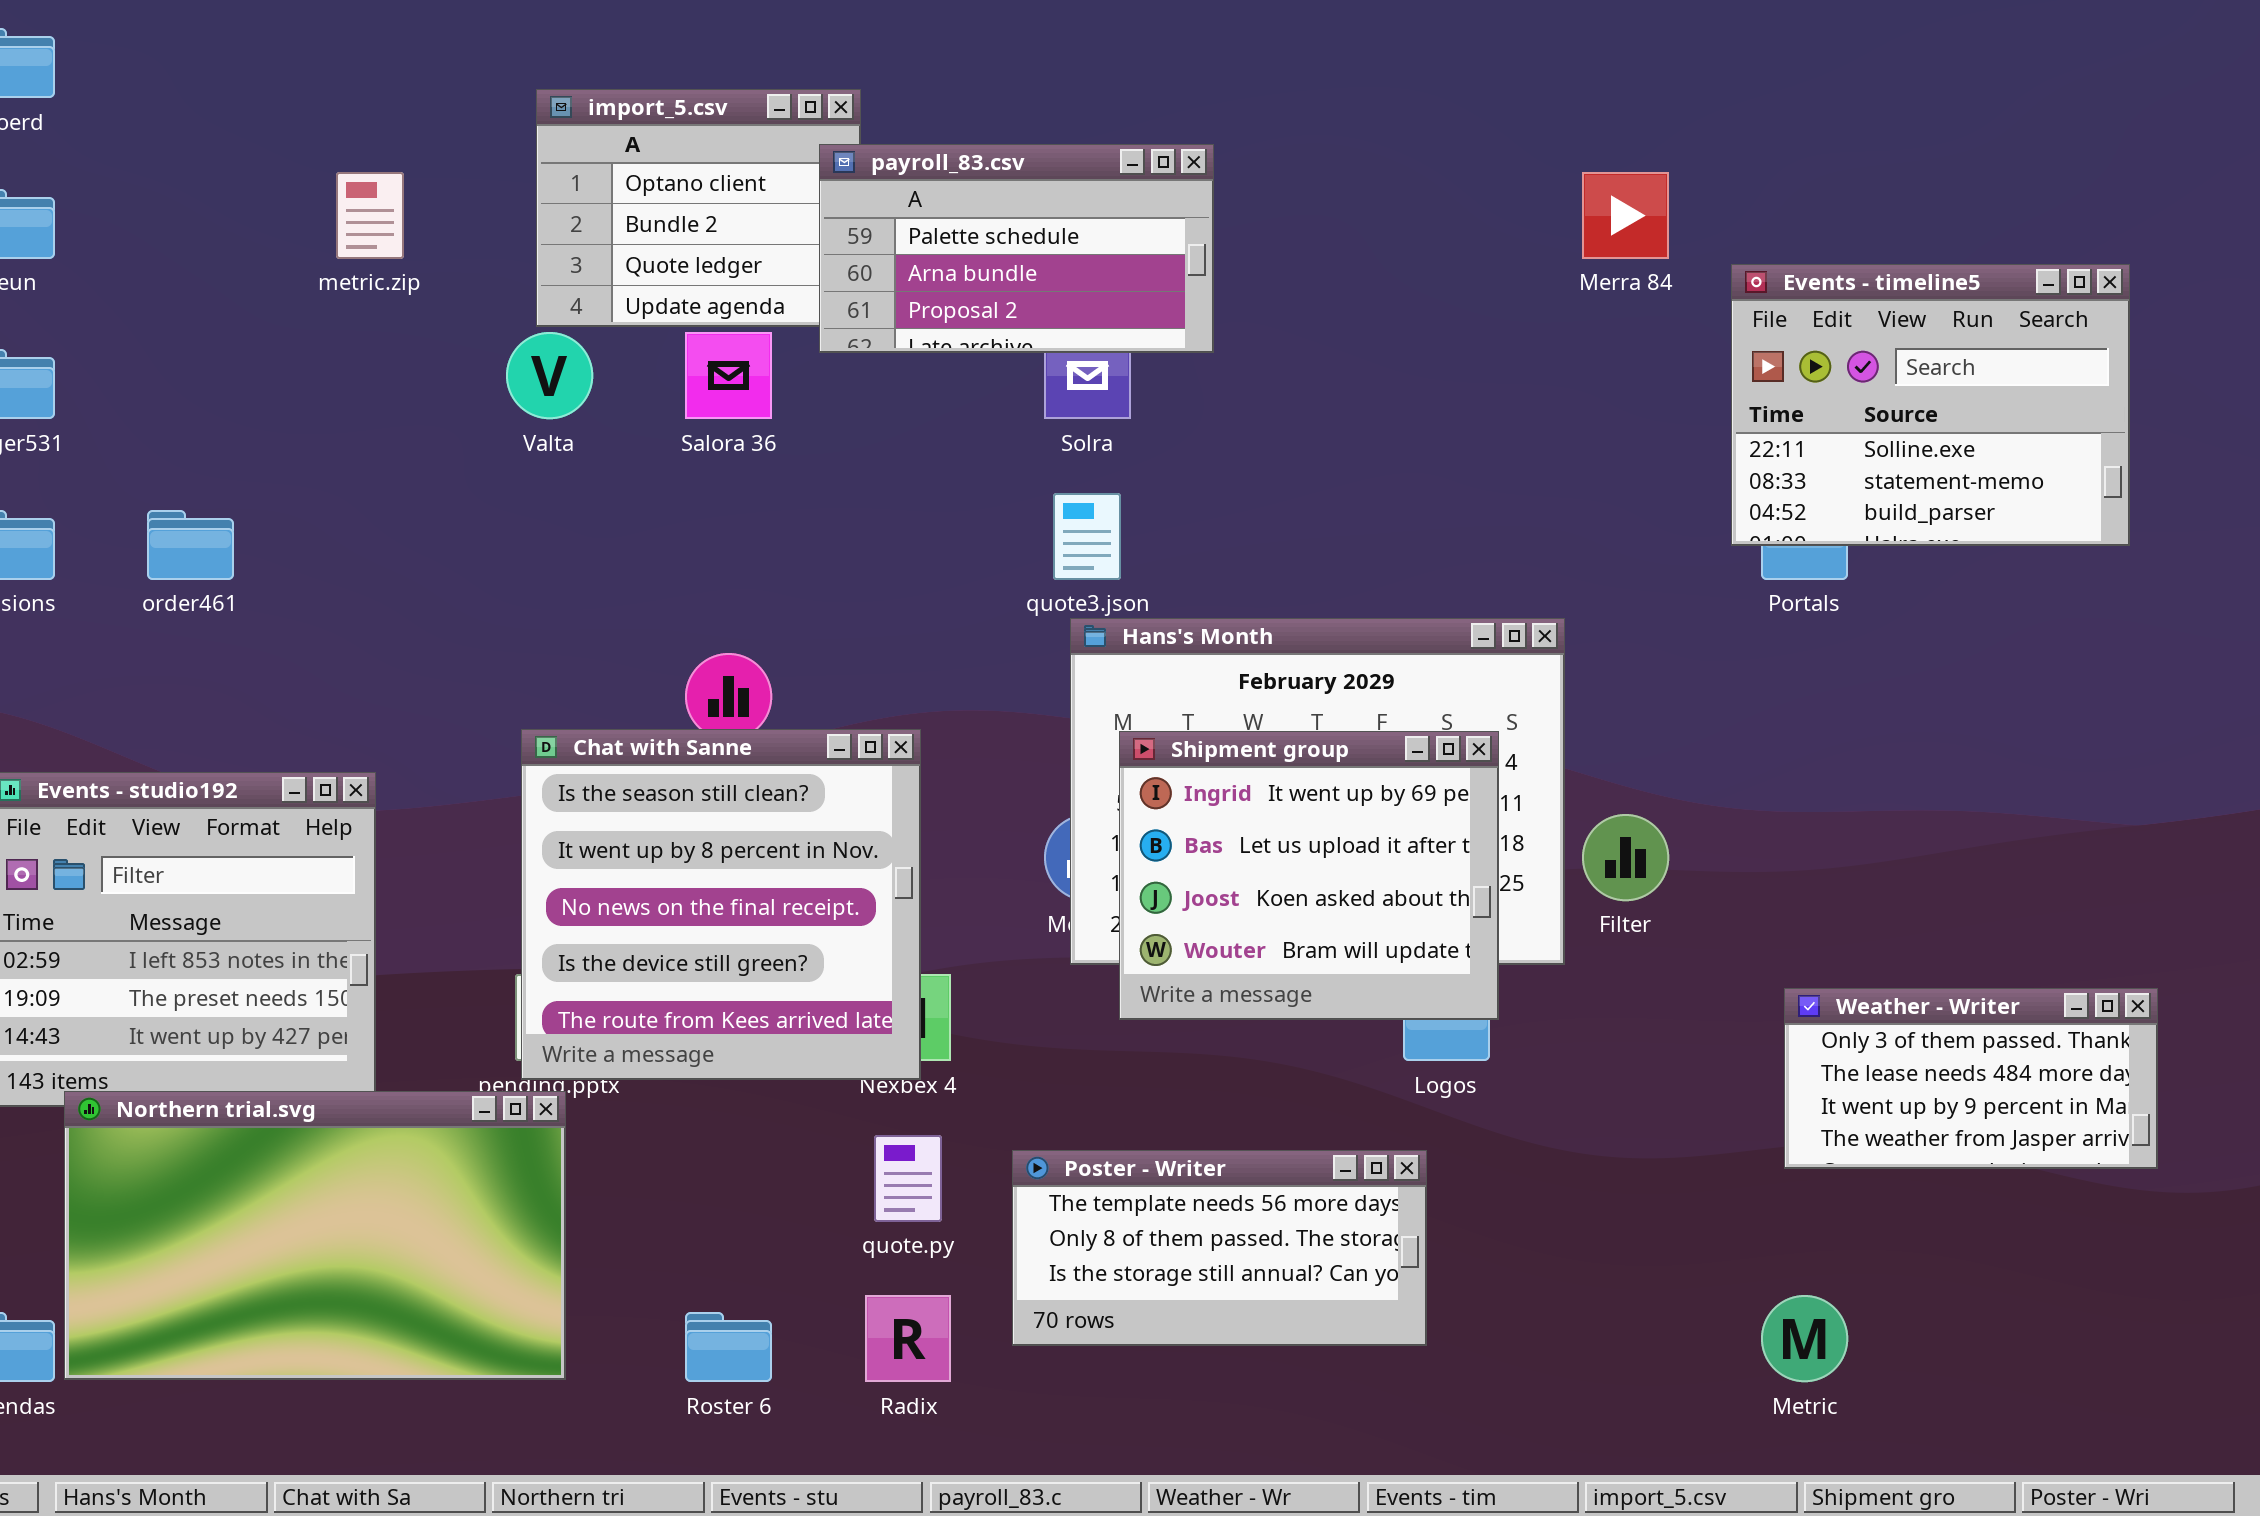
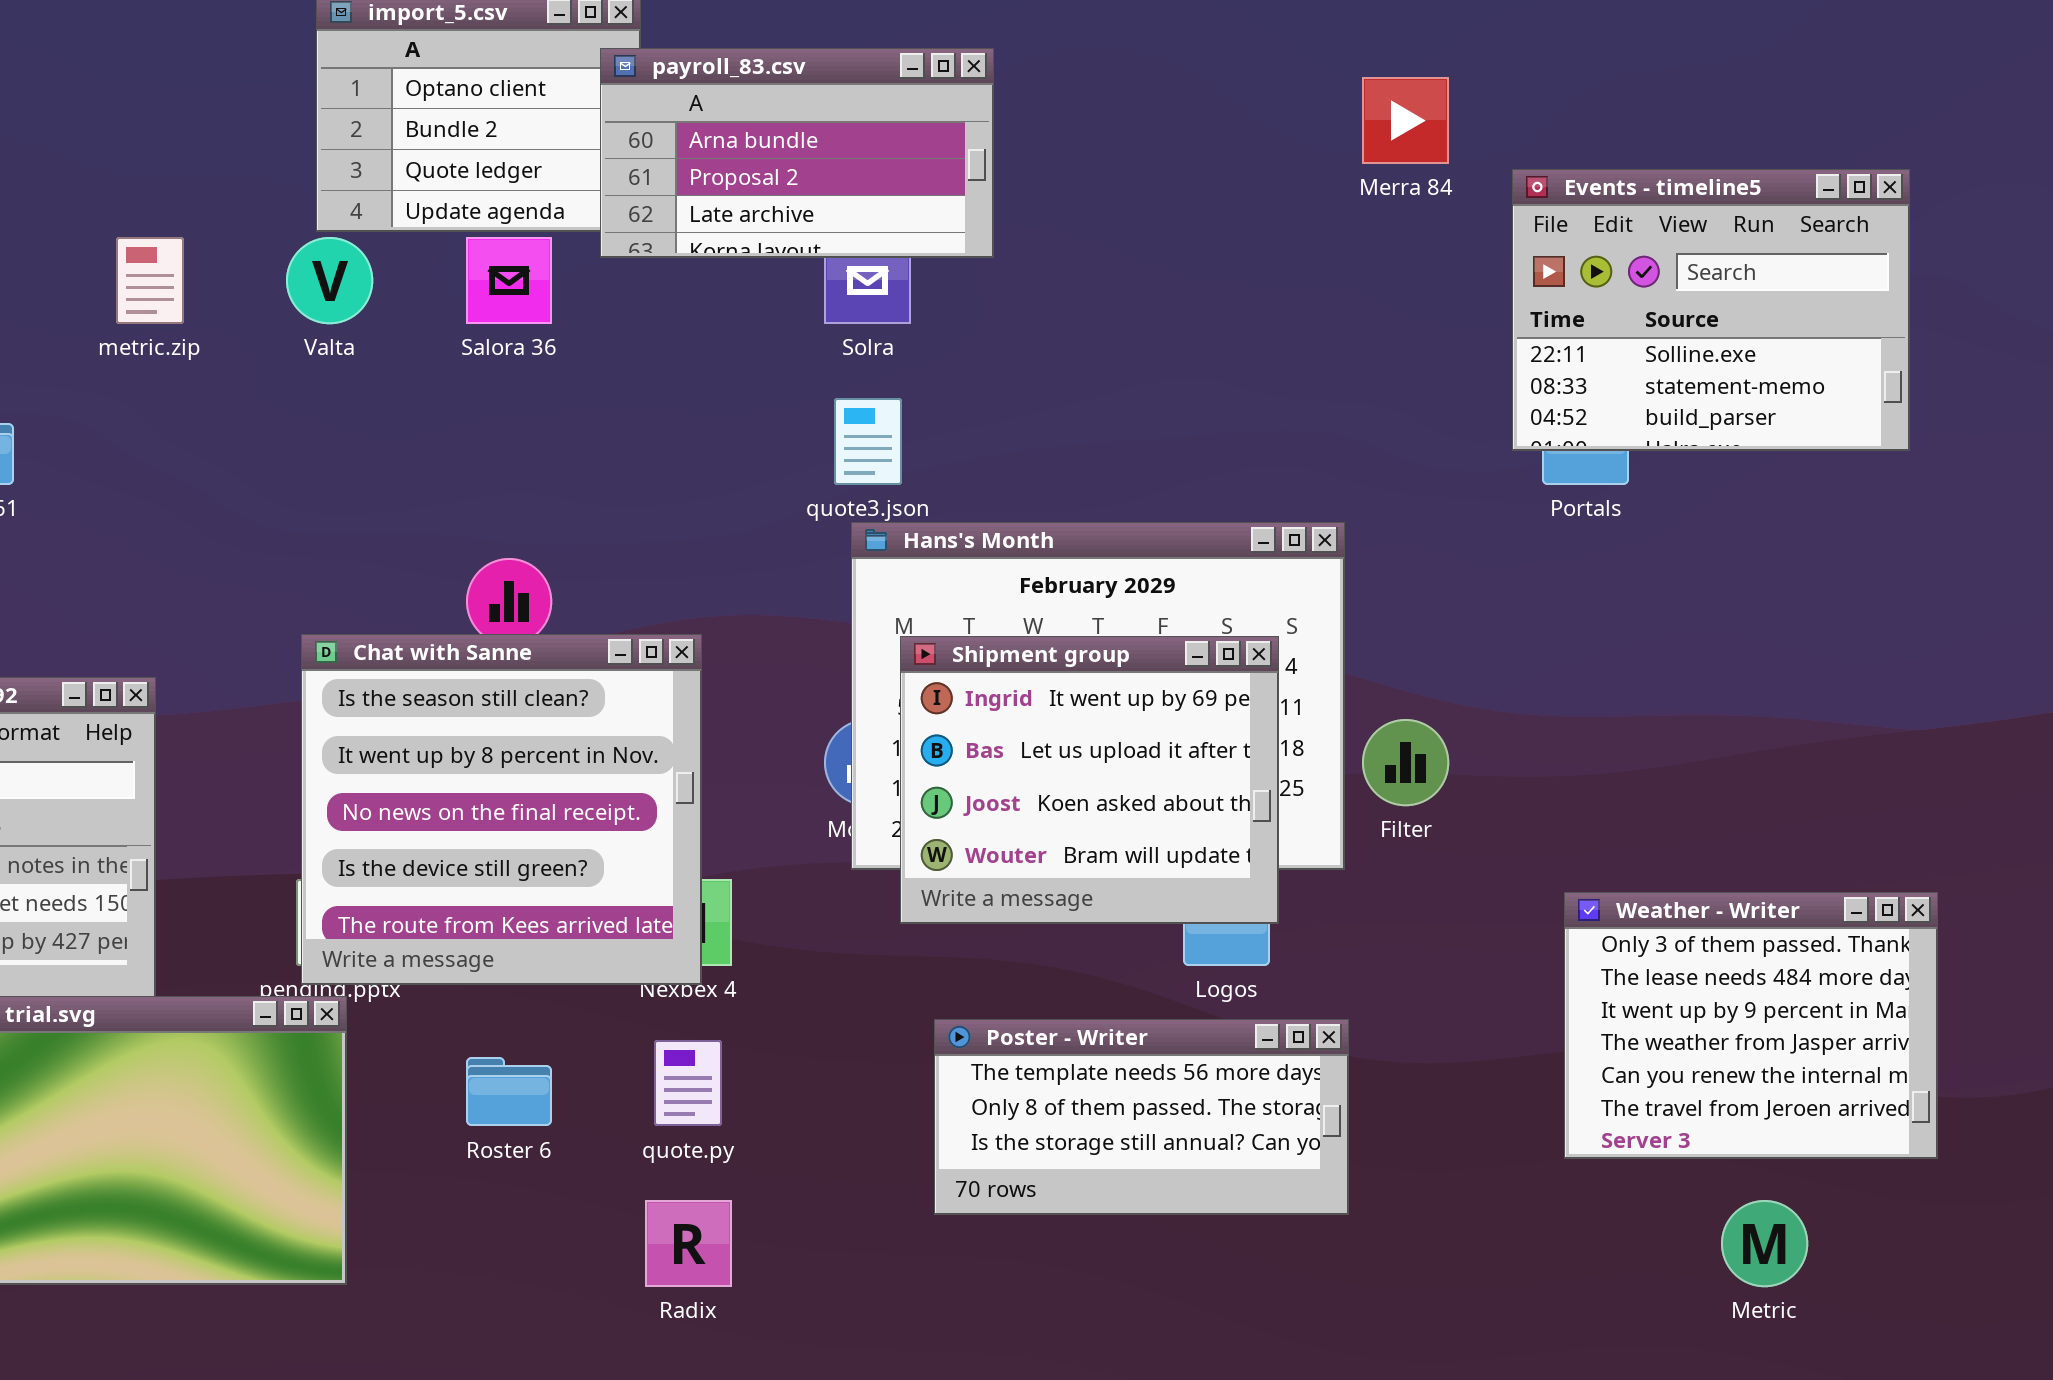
payroll_83.csv: [819,144,1214,353] -> [600,48,994,258], scrolled down 1 row
metric.zip: [336,172,404,259] -> [116,237,184,324], moved
Weather - Writer: [1784,988,2158,1169] -> [1564,892,1938,1159], resized
Poster - Writer: [1012,1150,1427,1346] -> [934,1019,1349,1215], moved
Metric: [1761,1295,1848,1382] -> [1721,1200,1808,1287], moved
Roster 6: [685,1312,772,1382] -> [466,1057,552,1126], moved

